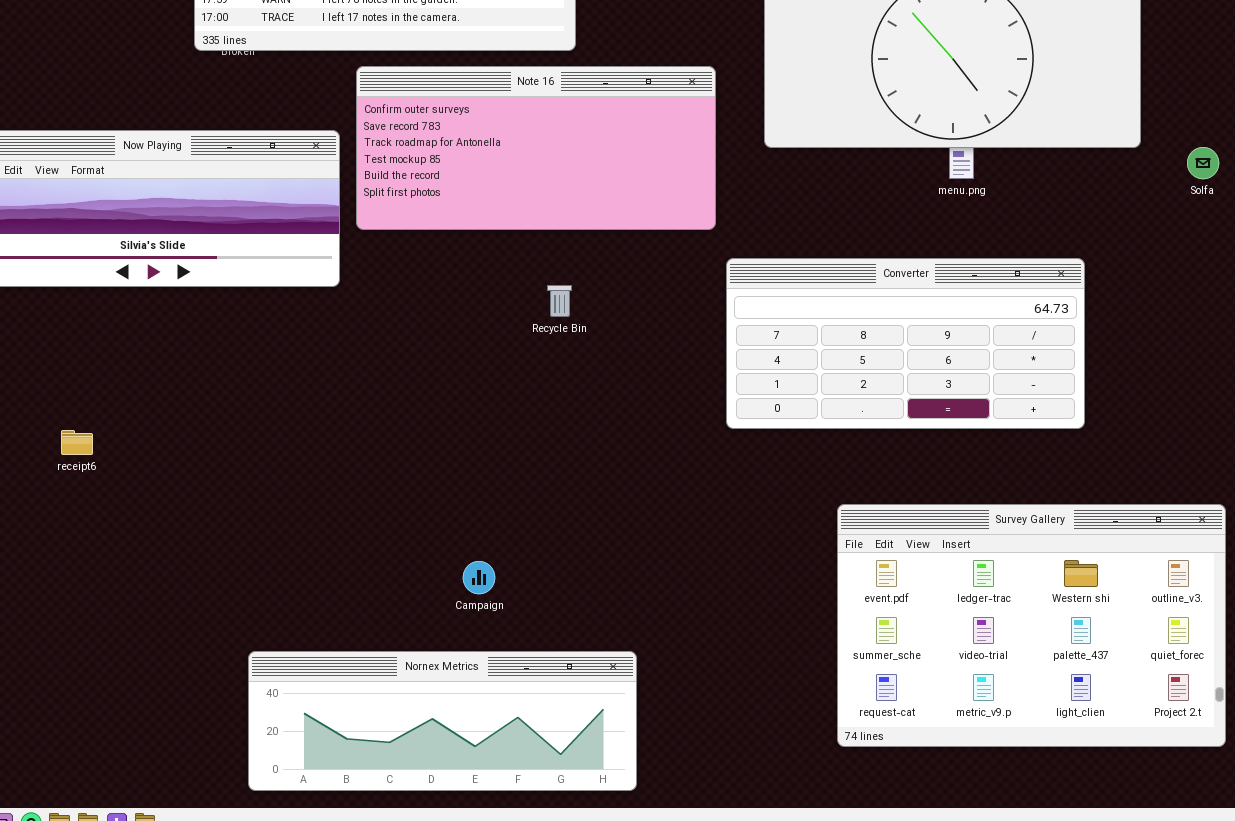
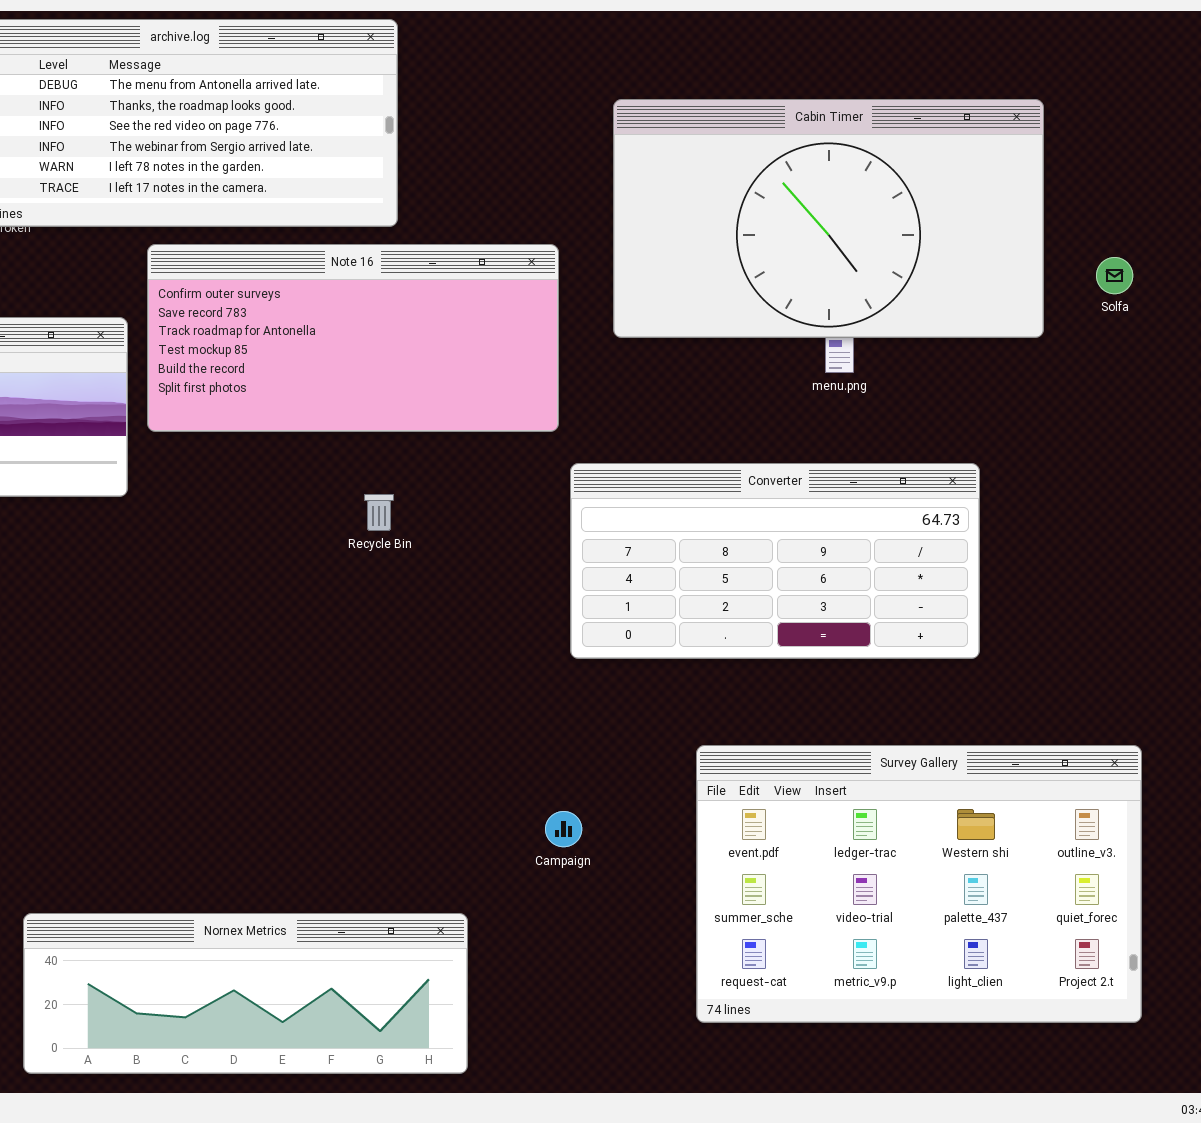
Solfa: [1187,147,1219,179] -> [1096,257,1133,294], moved
Campaign: [463,561,495,594] -> [545,811,582,847], moved

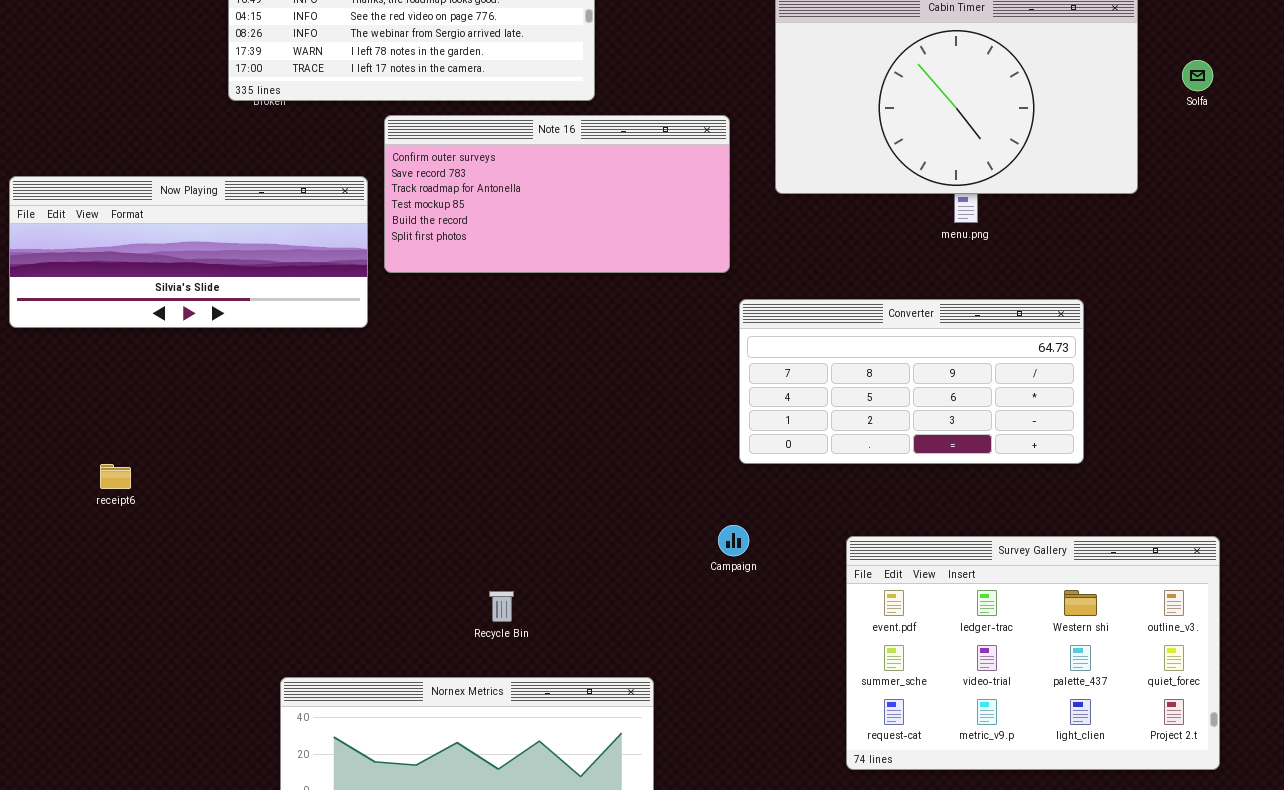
Solfa: [1096,257,1133,294] -> [1182,60,1213,91], moved
Recycle Bin: [364,494,394,531] -> [489,591,514,622], moved
Campaign: [545,811,582,847] -> [718,525,749,556], moved

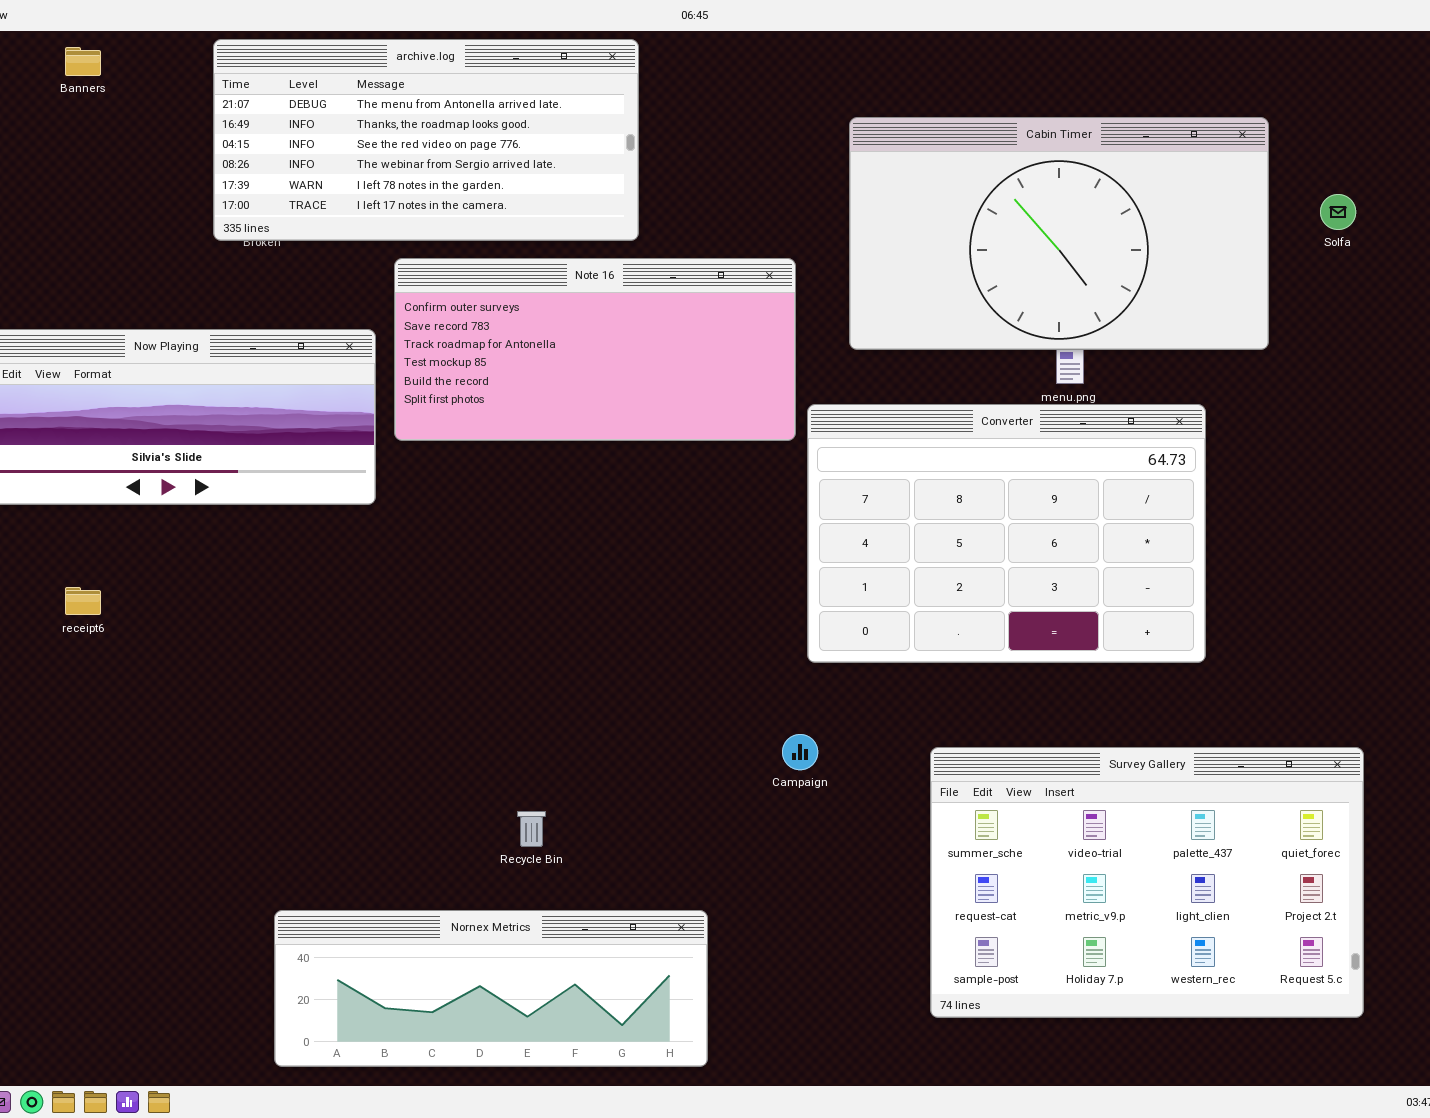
Converter: [739,299,1084,464] -> [807,404,1206,663], resized
receipt6: [100,464,131,489] -> [65,587,101,615], moved
Survey Gallery: [846,536,1220,770] -> [930,747,1364,1018], scrolled down 1 row

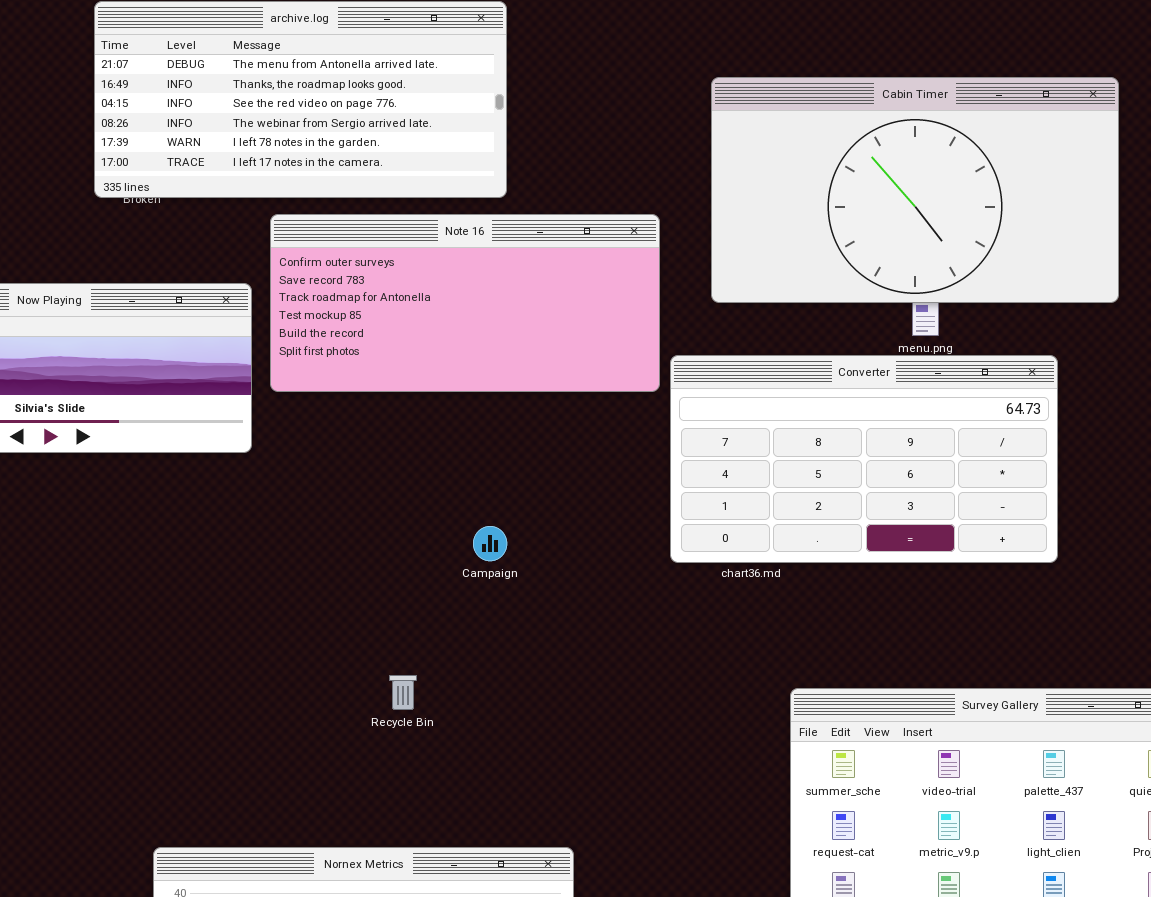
Converter: [807,404,1206,663] -> [670,355,1058,563], resized
Campaign: [782,734,818,770] -> [473,526,507,561], moved
Recycle Bin: [517,811,546,847] -> [389,675,417,710], moved

